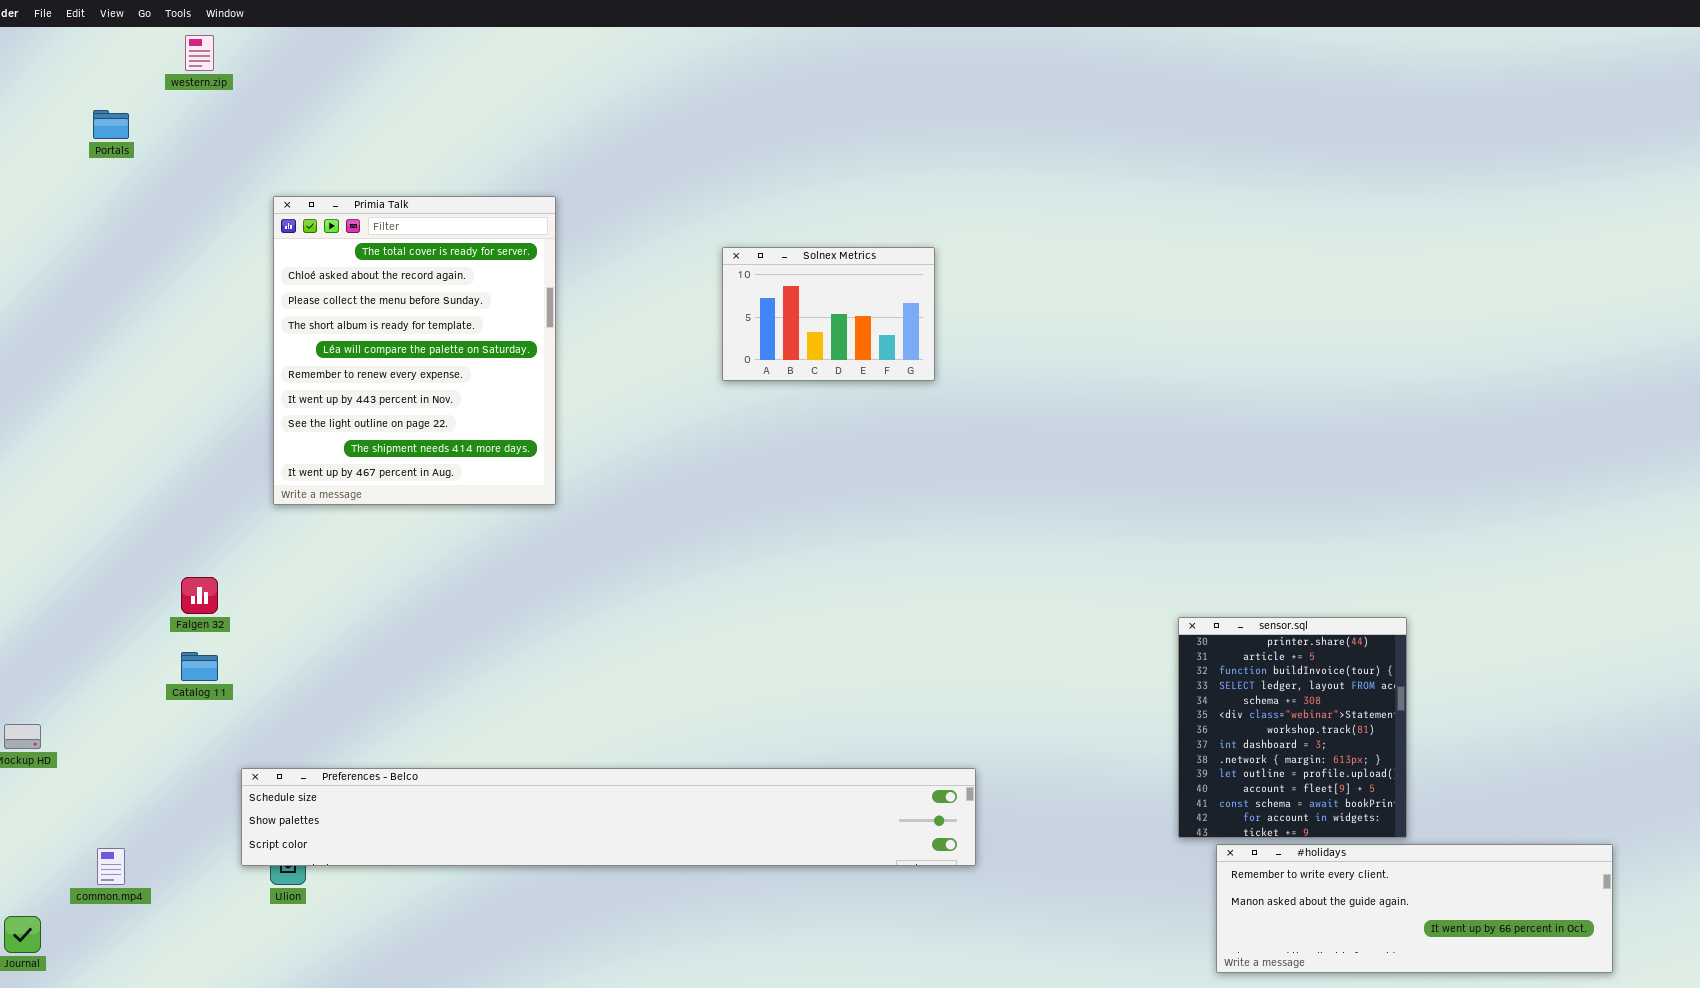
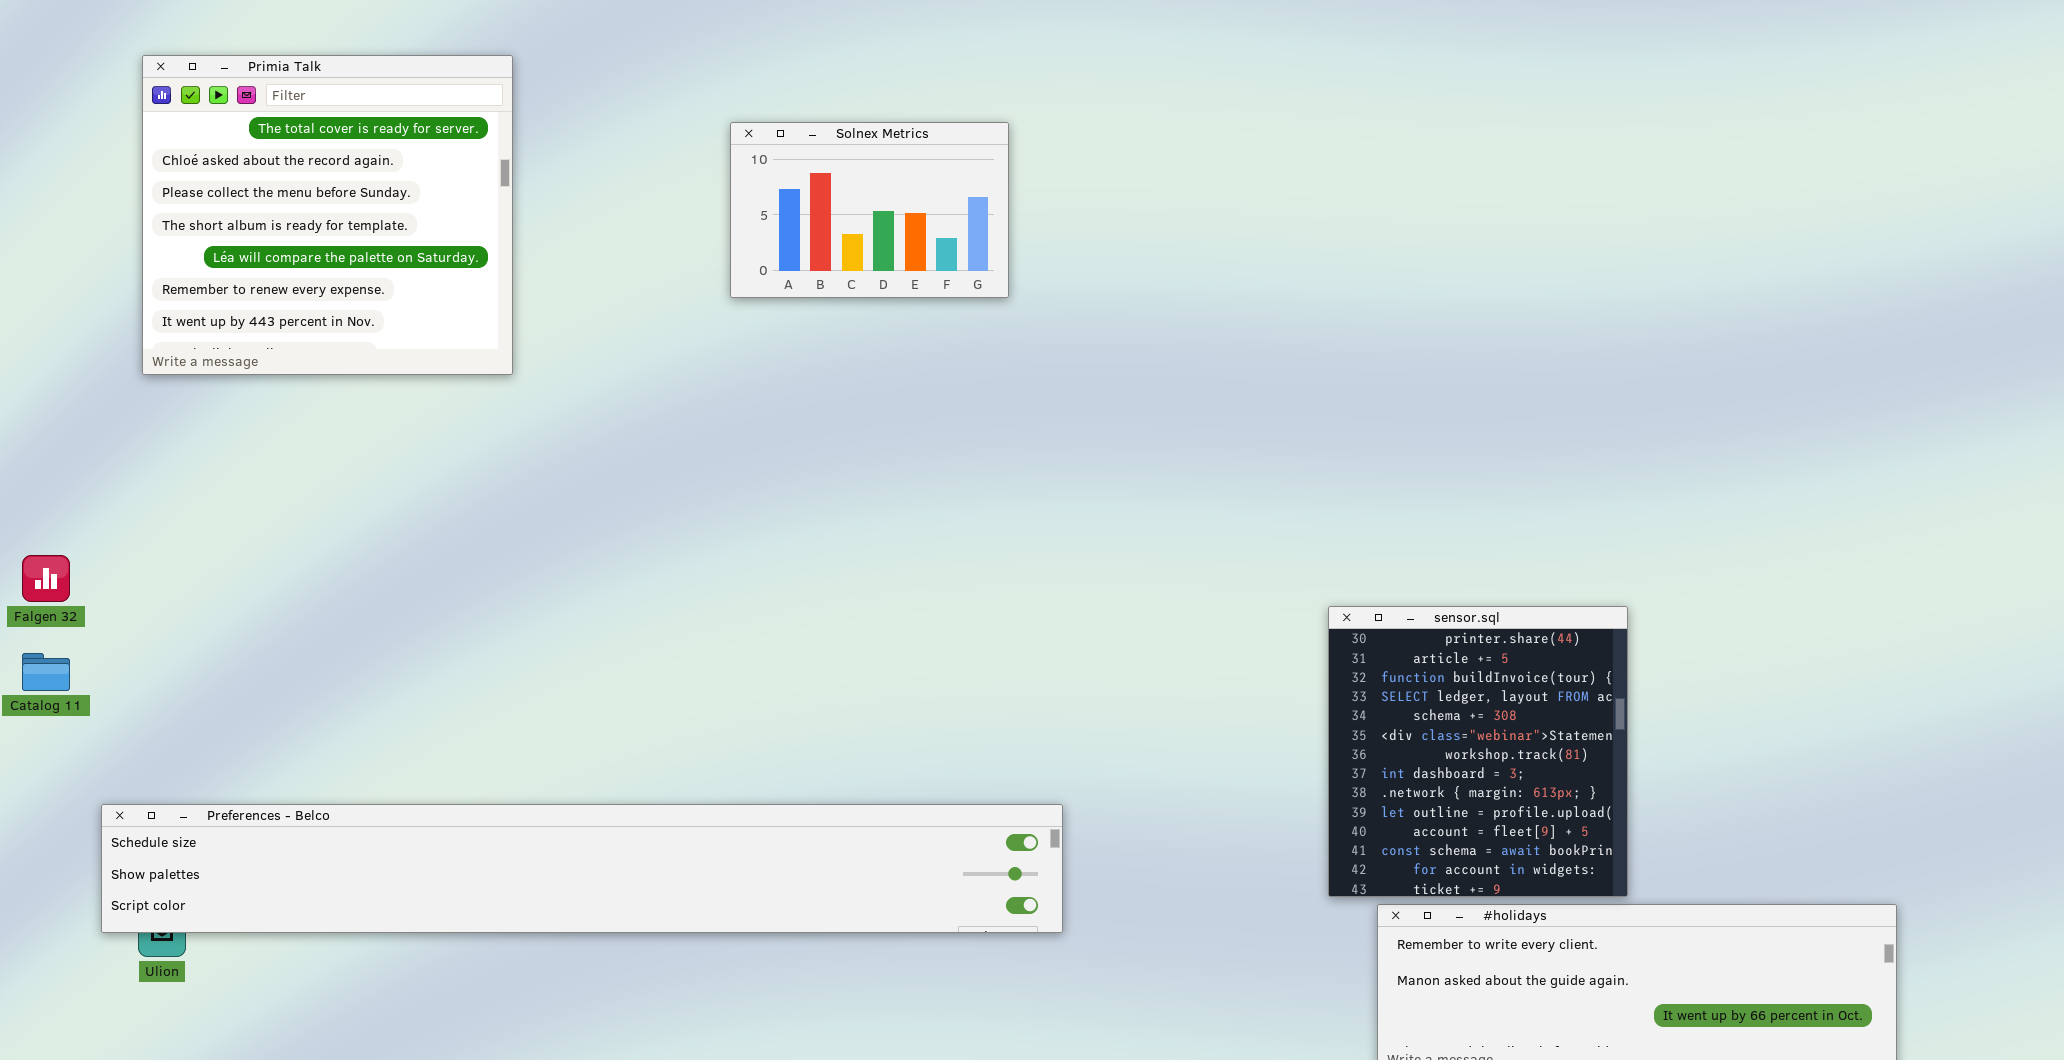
Primia Talk: [273,196,556,505] -> [142,55,513,375], resized

